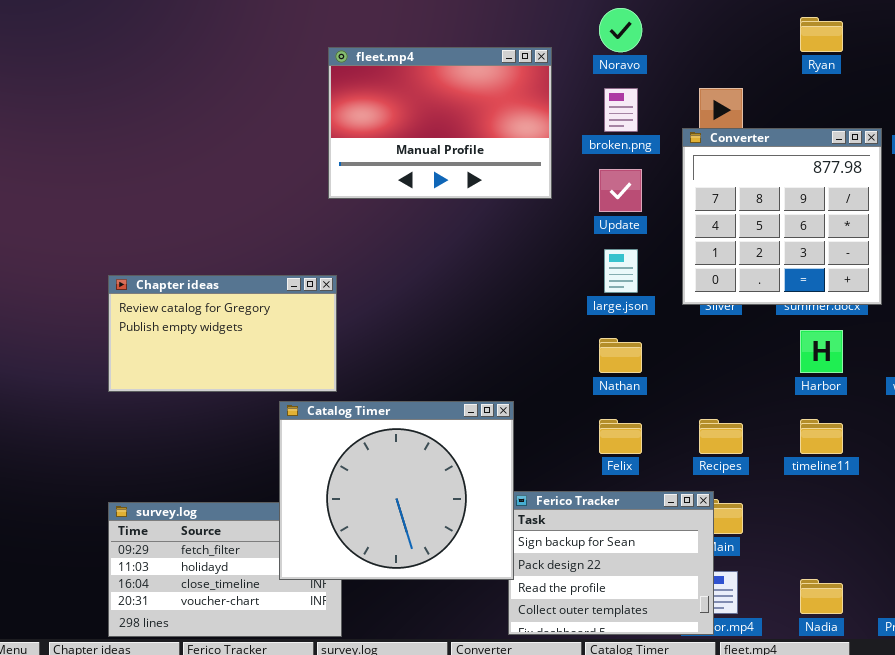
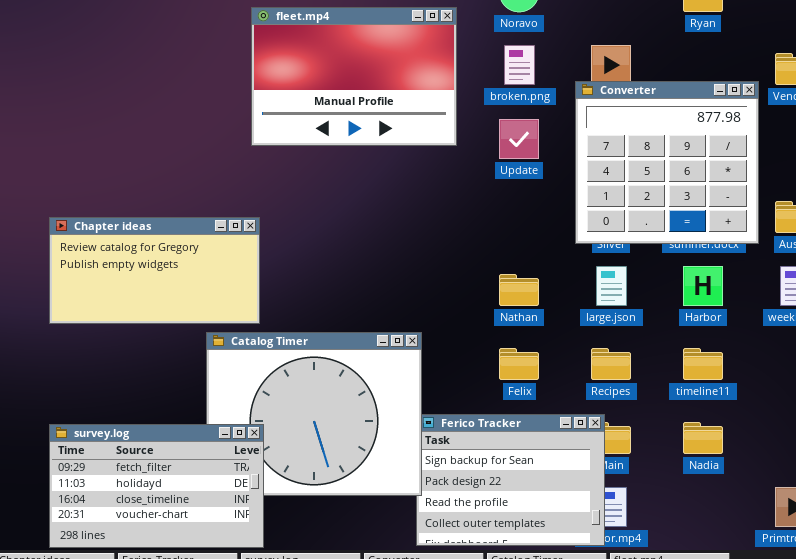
large.json: [604,249,638,293] -> [596,266,627,306], moved
survey.log: [108,502,342,637] -> [49,424,264,548], raised
Nadia: [800,579,843,614] -> [683,422,723,454], moved

